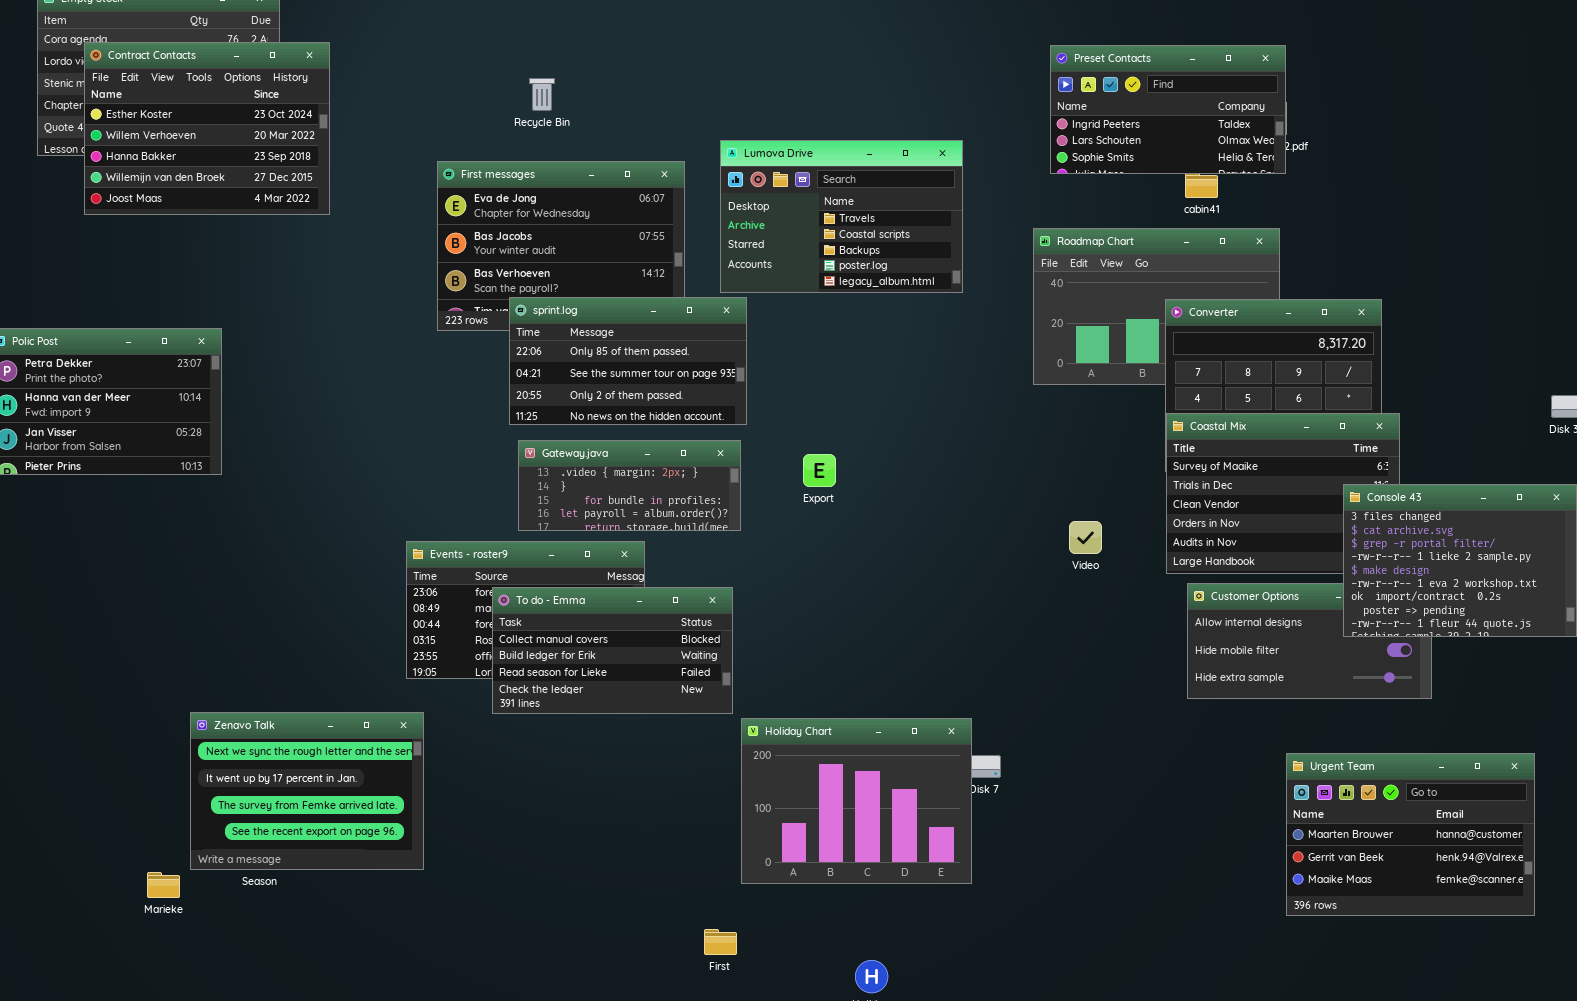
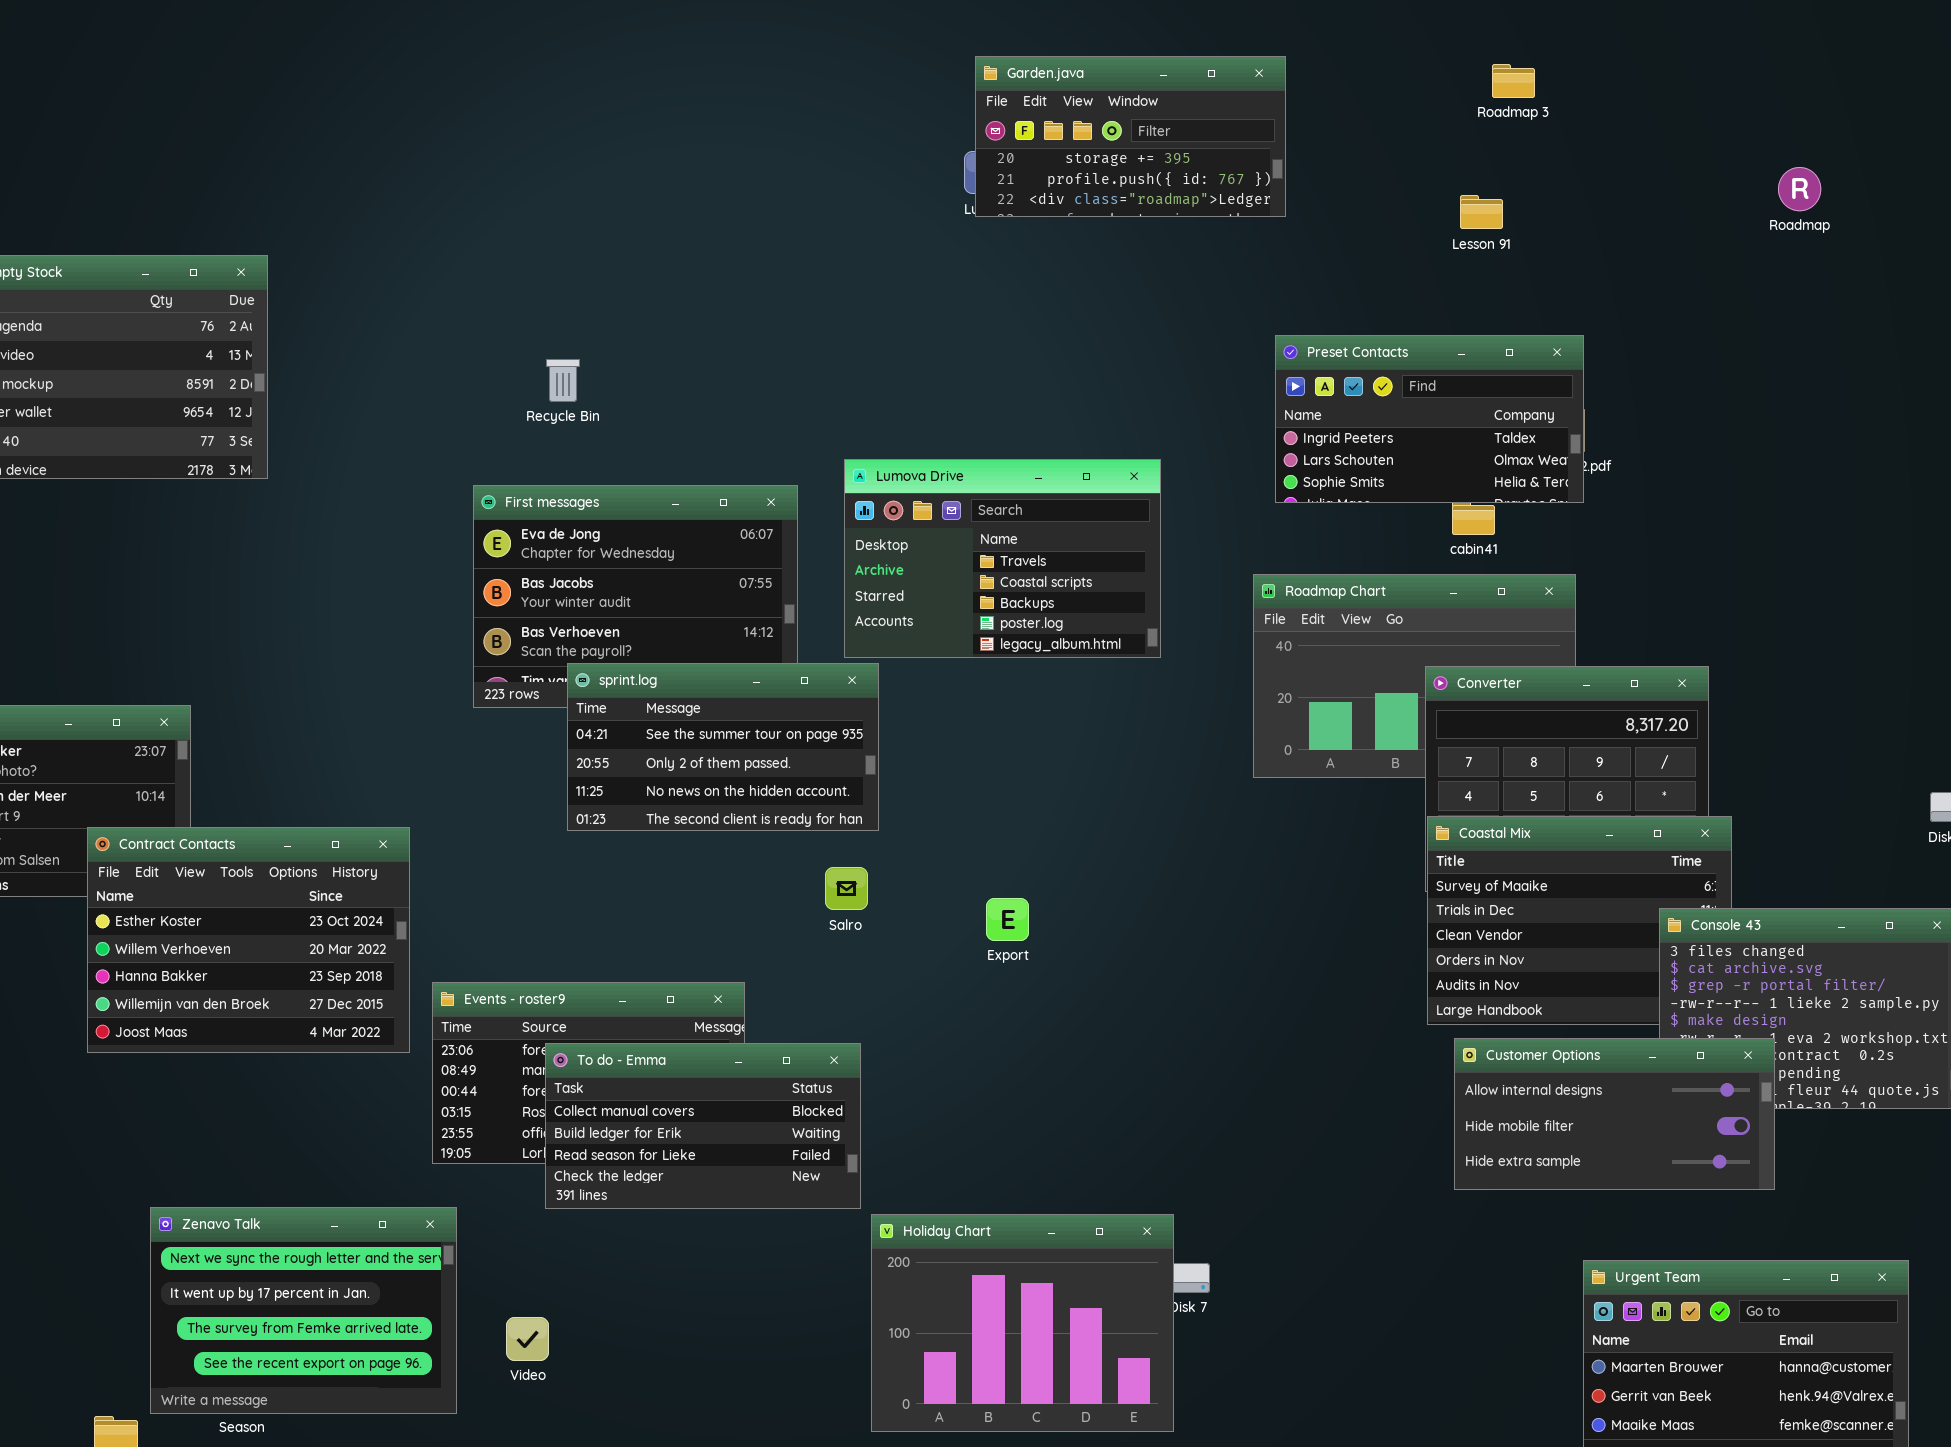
Contract Contacts: [84,42,330,215] -> [87,827,410,1053], moved
Recycle Bin: [529,78,555,111] -> [546,359,580,402], moved
sprint.log: [509,297,747,425] -> [567,663,879,831], scrolled down 1 row
Gateway.java: [518,440,741,531] -> none, closed
Export: [803,454,836,487] -> [986,898,1029,941], moved
Video: [1069,521,1102,554] -> [506,1317,549,1361], moved
Customer Options: [1187,583,1432,699] -> [1454,1038,1775,1190], raised

